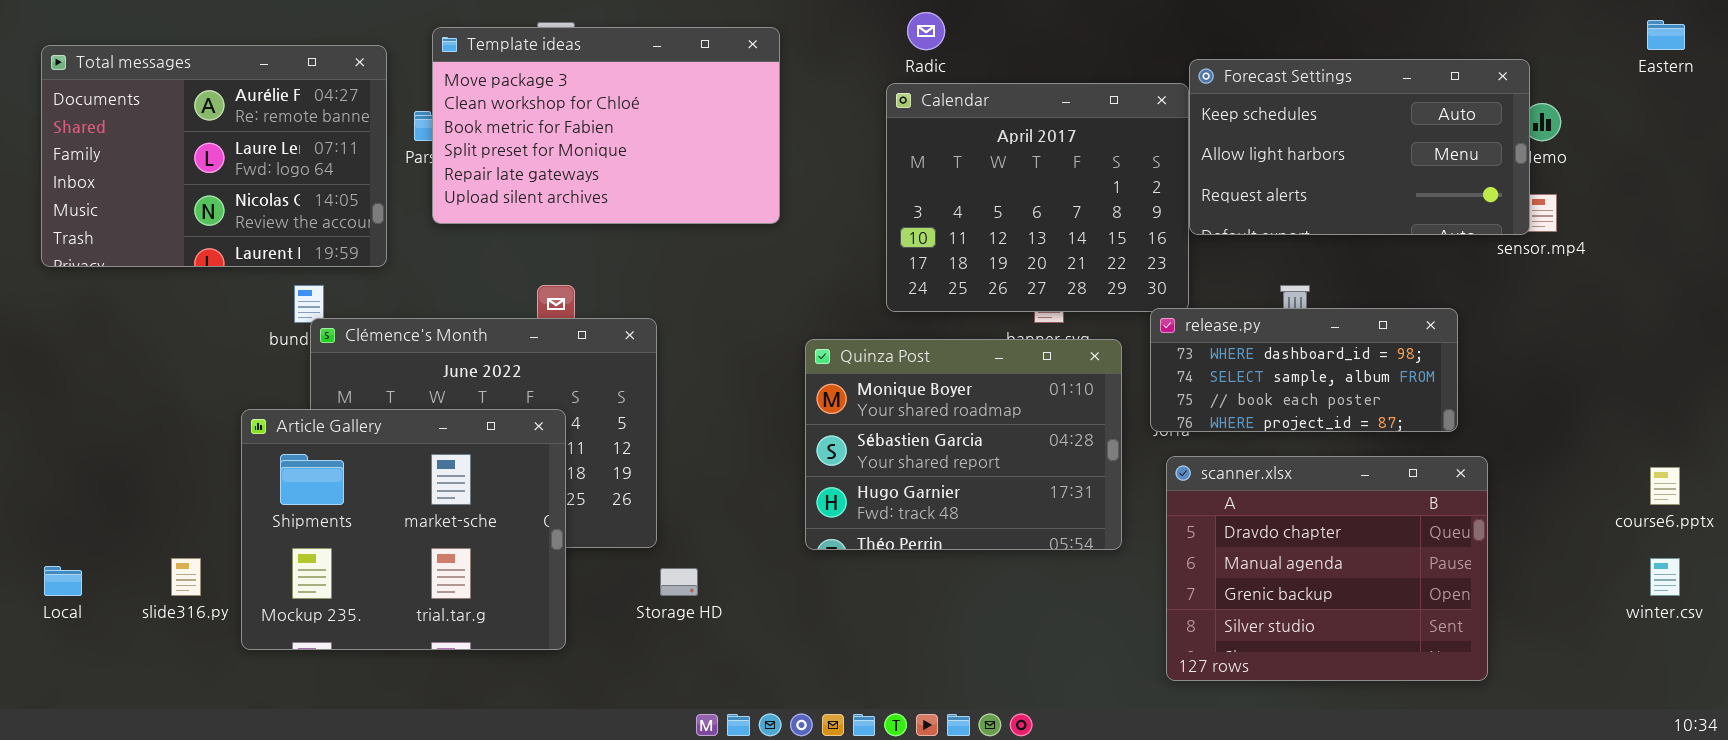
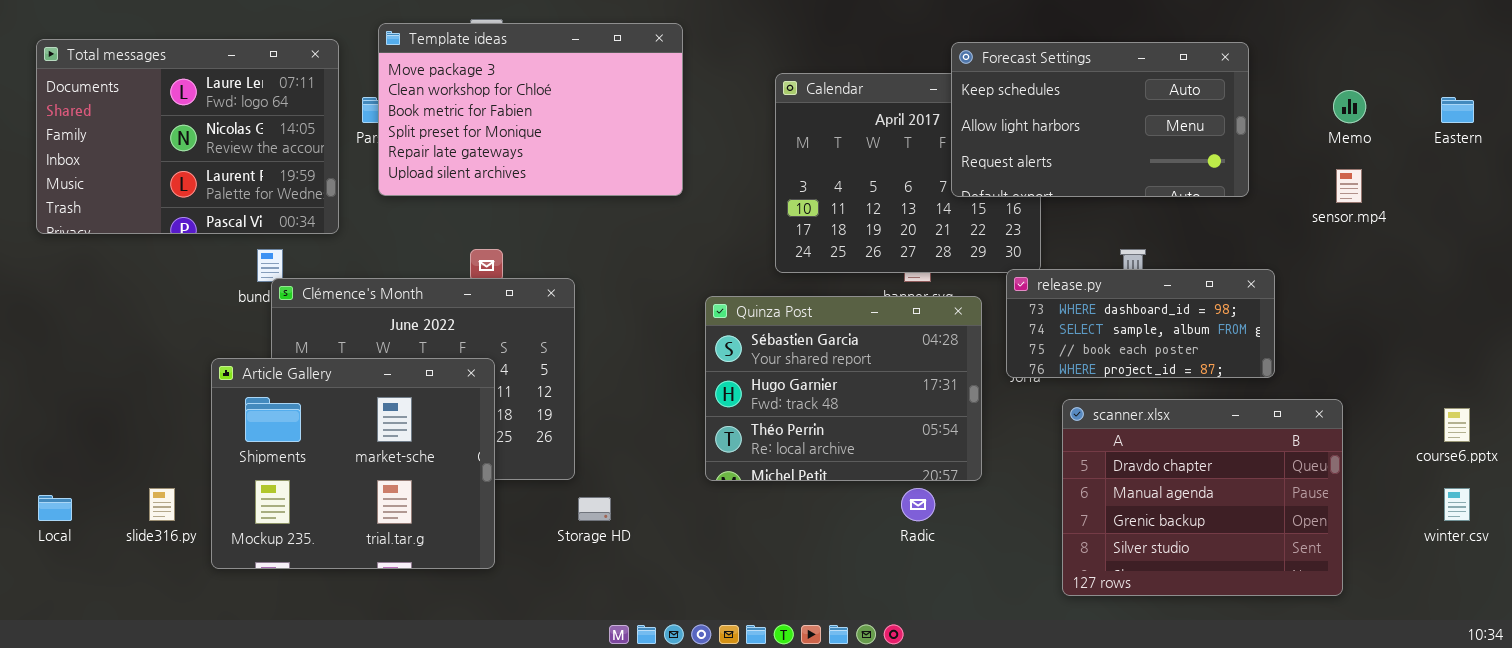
Radic: [907,12,945,50] -> [901,488,935,521], moved
Eastern: [1647,20,1685,50] -> [1441,97,1474,123], moved
Total messages: [41,45,387,267] -> [36,39,339,234], scrolled down 1 row
Forecast Settings: [1189,59,1530,235] -> [951,42,1249,197], moved
Quinza Post: [805,339,1122,550] -> [705,296,982,481], scrolled down 1 row
scanner.xlsx: [1166,456,1488,681] -> [1062,399,1343,596], moved

